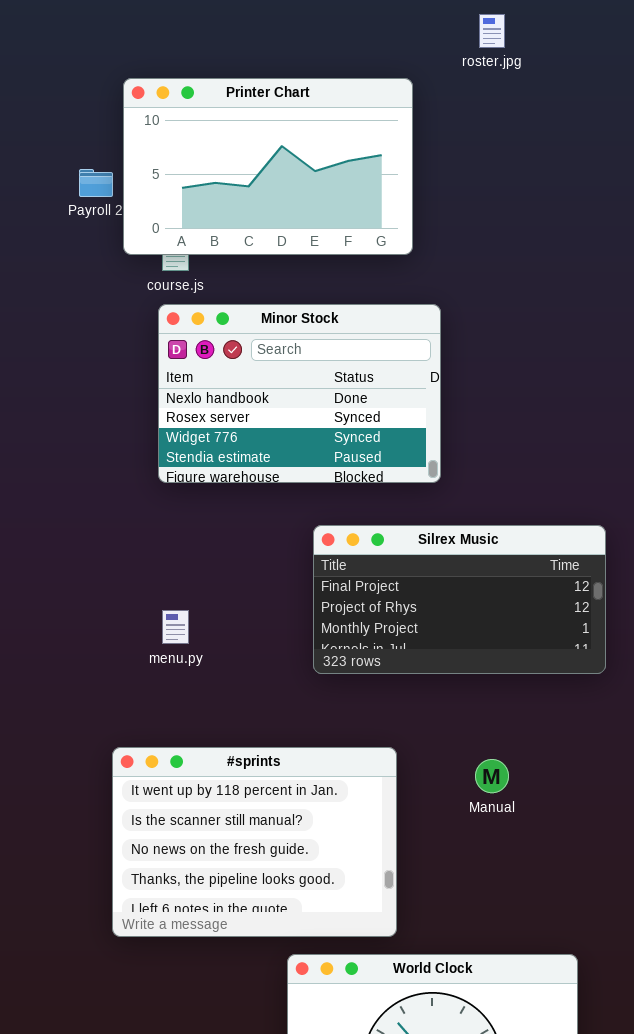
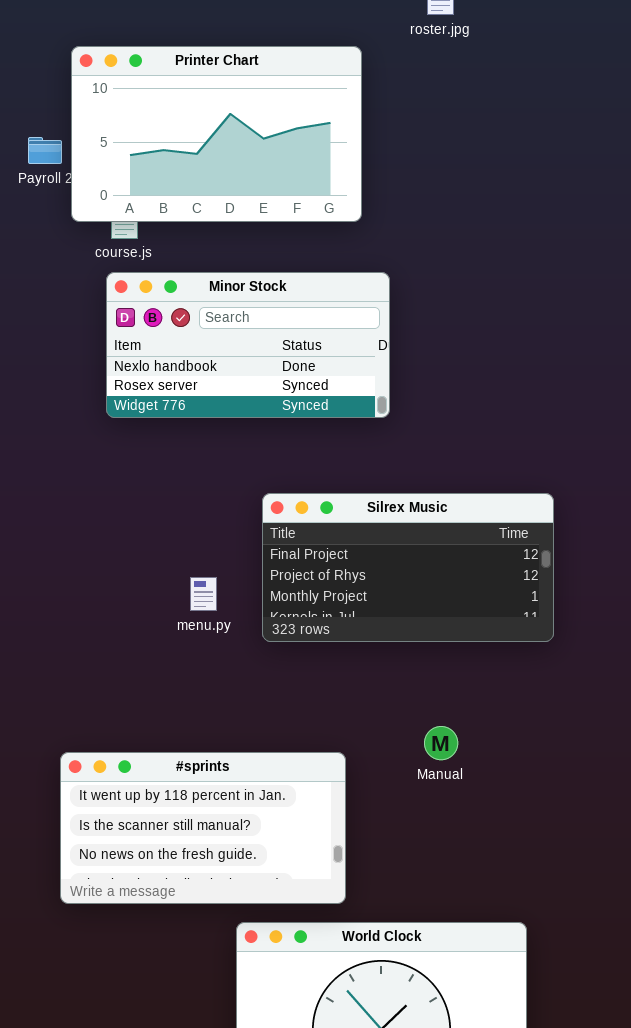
Minor Stock: [158,304,441,483] -> [106,272,390,418], resized
menu.py: [162,610,189,644] -> [190,577,217,611], moved
#sprints: [112,747,397,937] -> [60,752,346,904], resized

